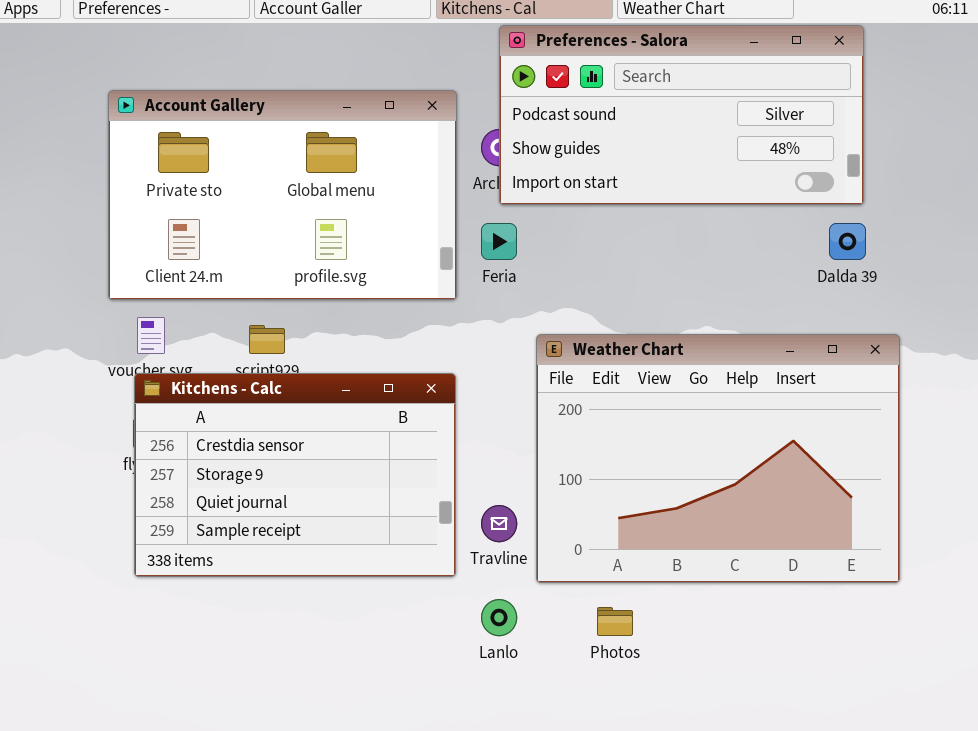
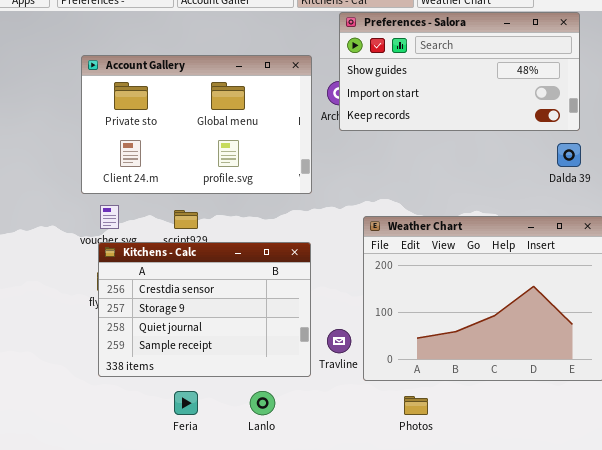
Preferences - Salora: [499,25,864,205] -> [339,12,580,131], scrolled down 1 row
Feria: [481,223,517,260] -> [174,391,198,415], moved
Lanlo: [481,599,517,636] -> [250,391,275,415], moved

